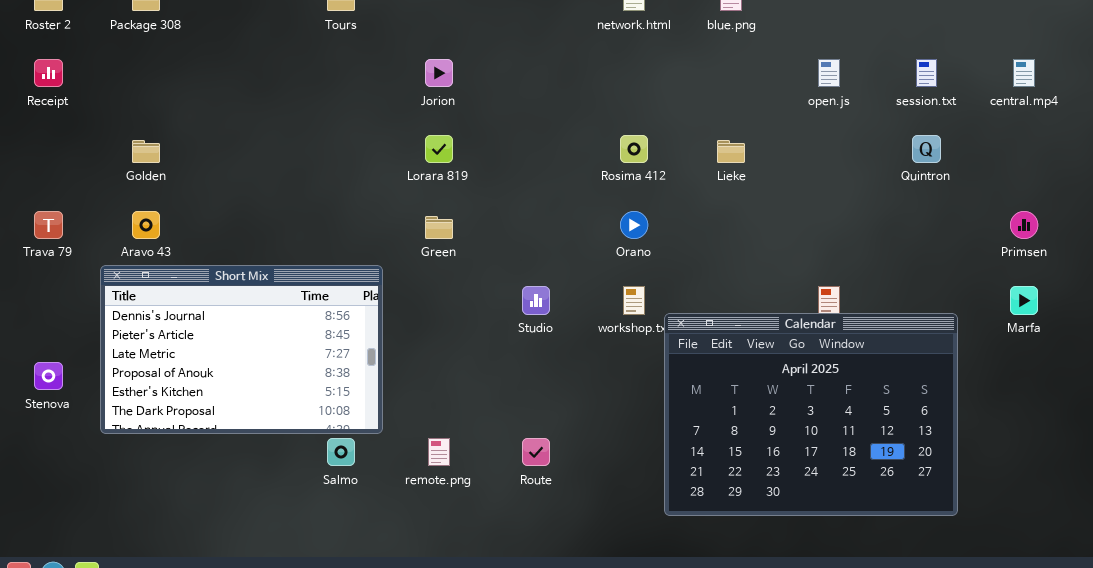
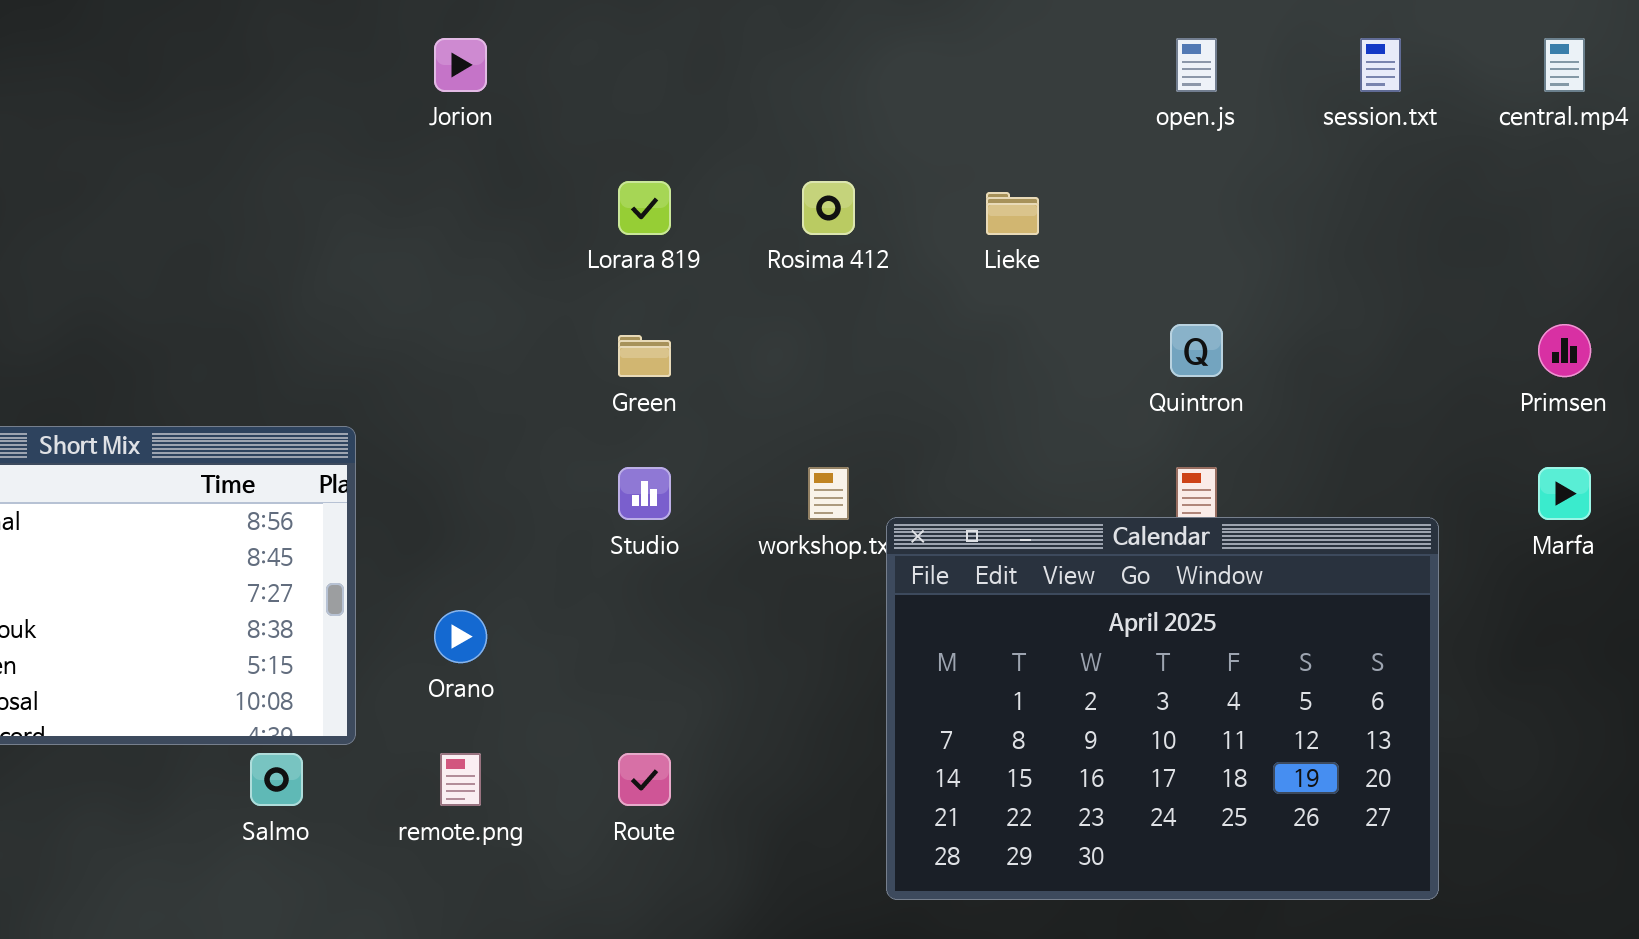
Lorara 819: [425,135,453,163] -> [618,181,671,235], moved
Quintron: [912,135,941,163] -> [1170,324,1223,377], moved
Orano: [620,211,648,239] -> [434,610,487,663], moved
Green: [425,216,453,239] -> [618,335,671,377], moved

